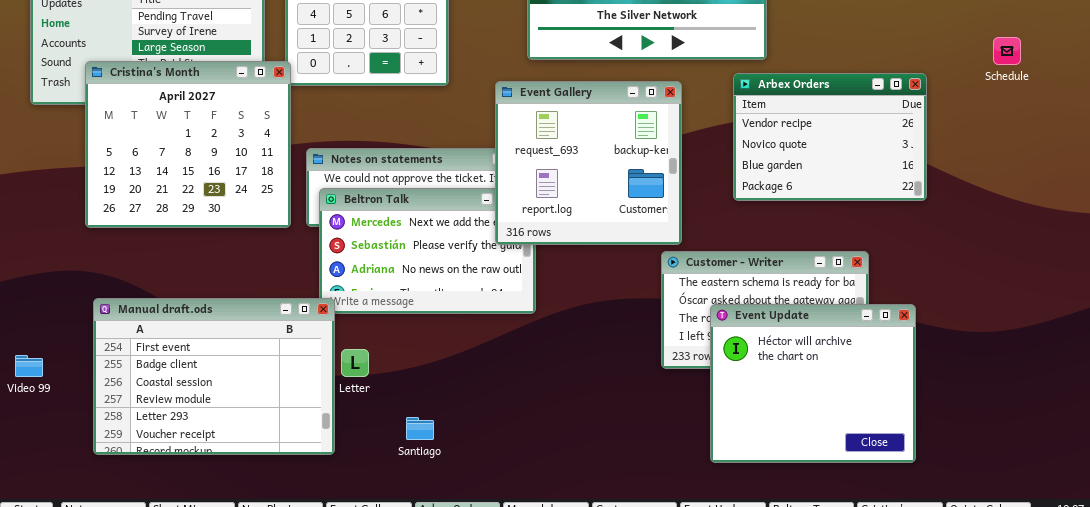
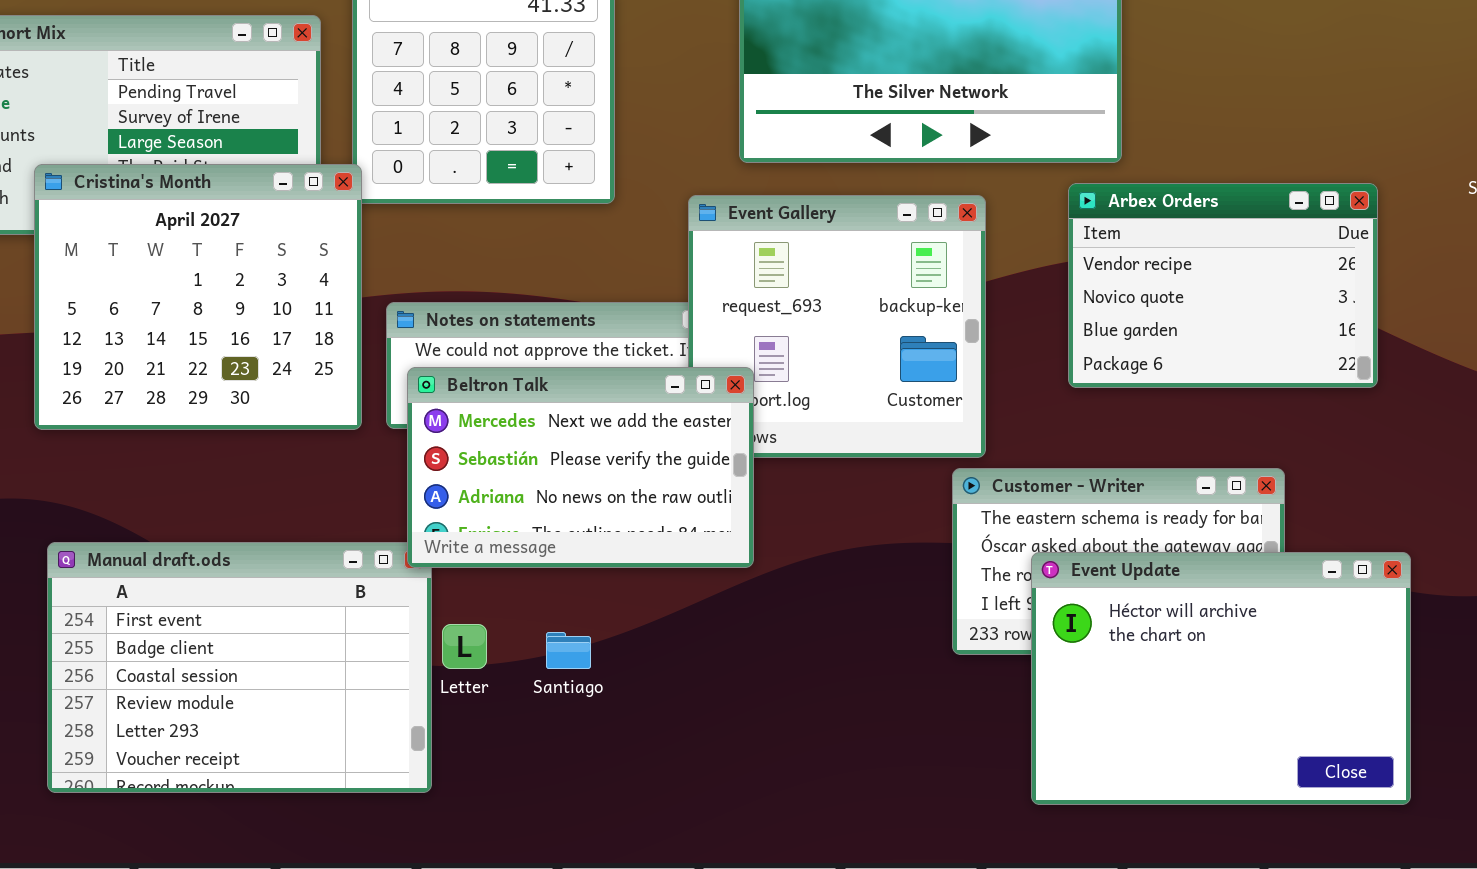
Beltron Talk: [319,188,536,314] -> [407,367,754,568], raised
Event Update: [710,304,916,463] -> [1031,552,1411,805], resized
Santiago: [406,417,434,440] -> [546,632,591,669], moved

